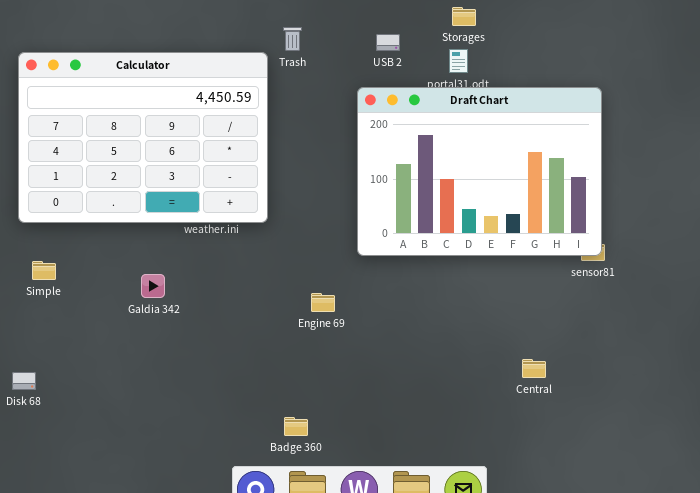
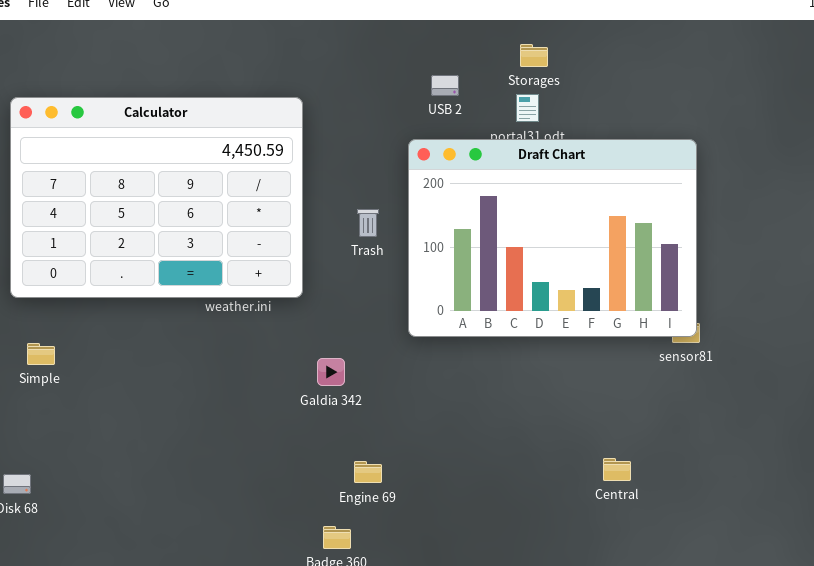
Trash: [283,27,302,51] -> [357,209,379,237], moved
Galdia 342: [141,274,165,298] -> [317,358,345,386], moved
Engine 69: [311,293,335,312] -> [354,461,382,483], moved

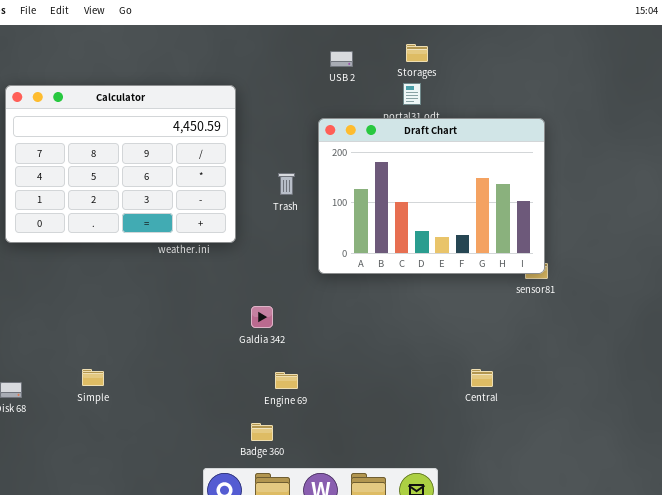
USB 2: [431,75,459,96] -> [330,51,353,67], moved
Simple: [27,343,55,365] -> [82,369,104,386], moved
Galdia 342: [317,358,345,386] -> [251,306,273,328], moved

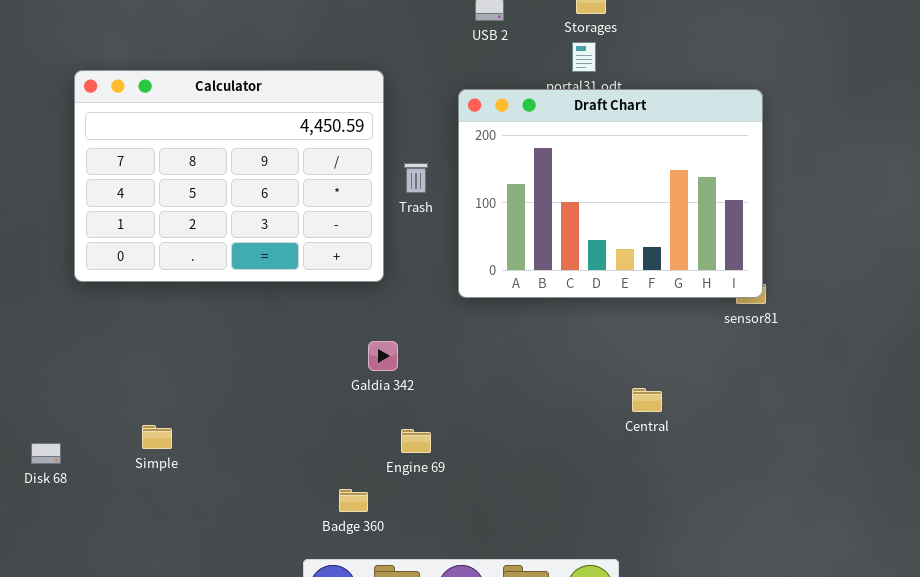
Calculator: [5,85,236,243] -> [74,70,384,282], moved
Central: [471,369,493,387] -> [632,388,662,412], moved
Badge 360: [251,423,273,441] -> [339,489,368,512], moved

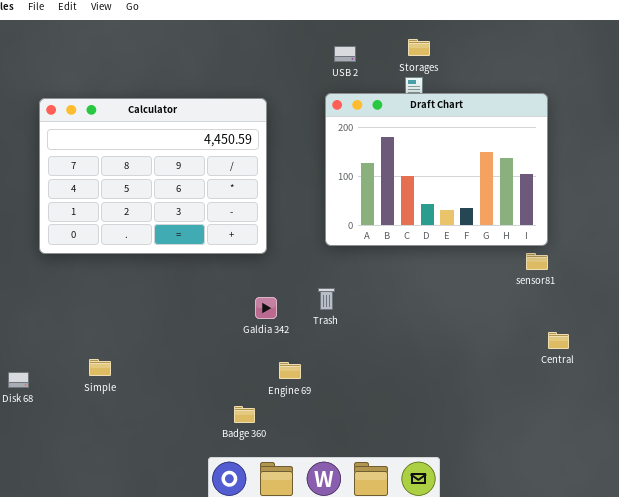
Draft Chart: [458,89,763,298] -> [325,93,548,246], moved
Trash: [404,163,428,193] -> [318,288,335,310], moved
Central: [632,388,662,412] -> [548,332,569,349], moved

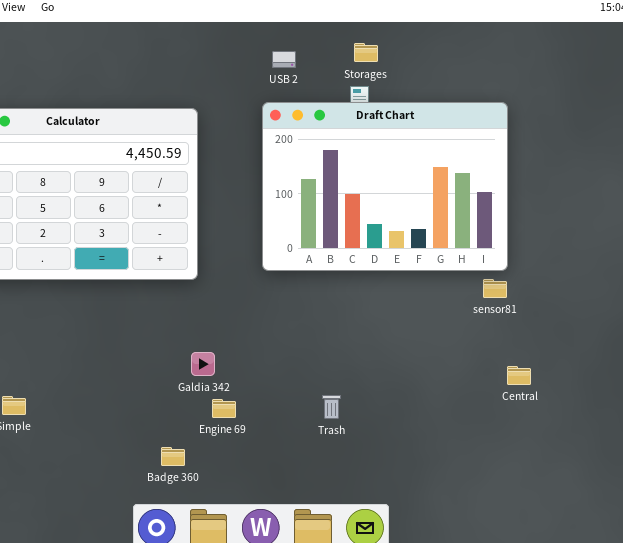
Trash: [318,288,335,310] -> [322,395,341,419], moved
Galdia 342: [255,297,277,319] -> [191,352,215,376], moved

